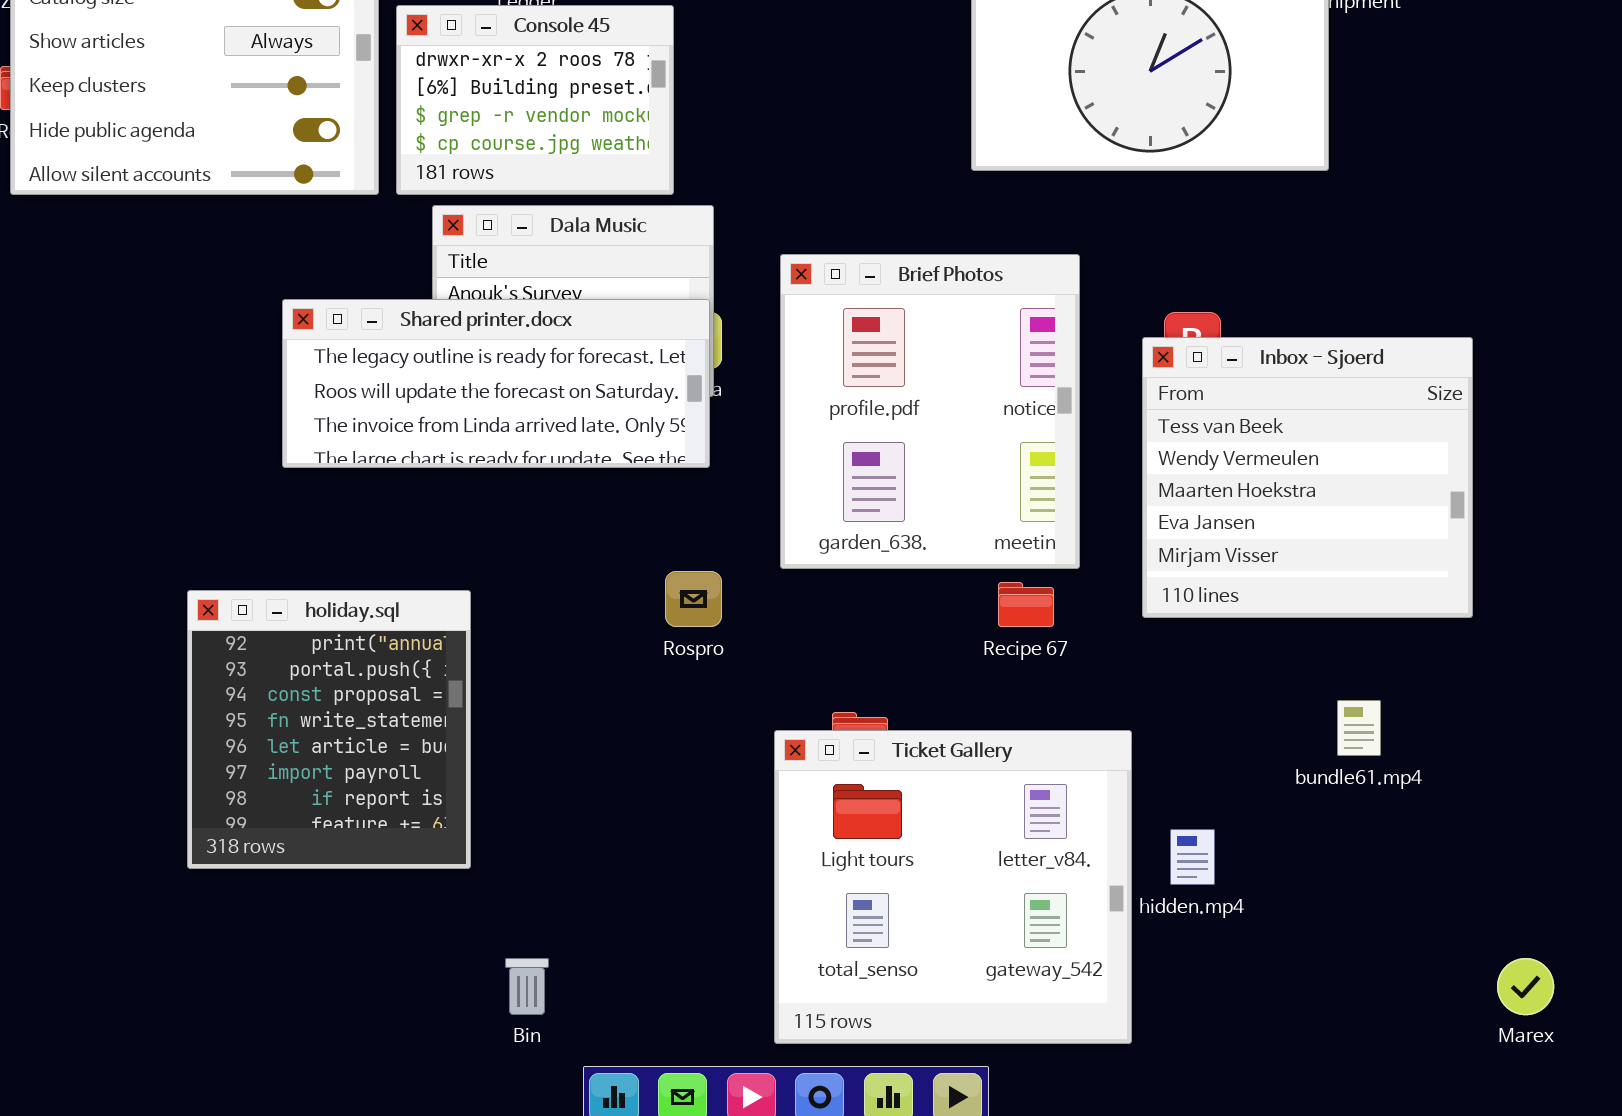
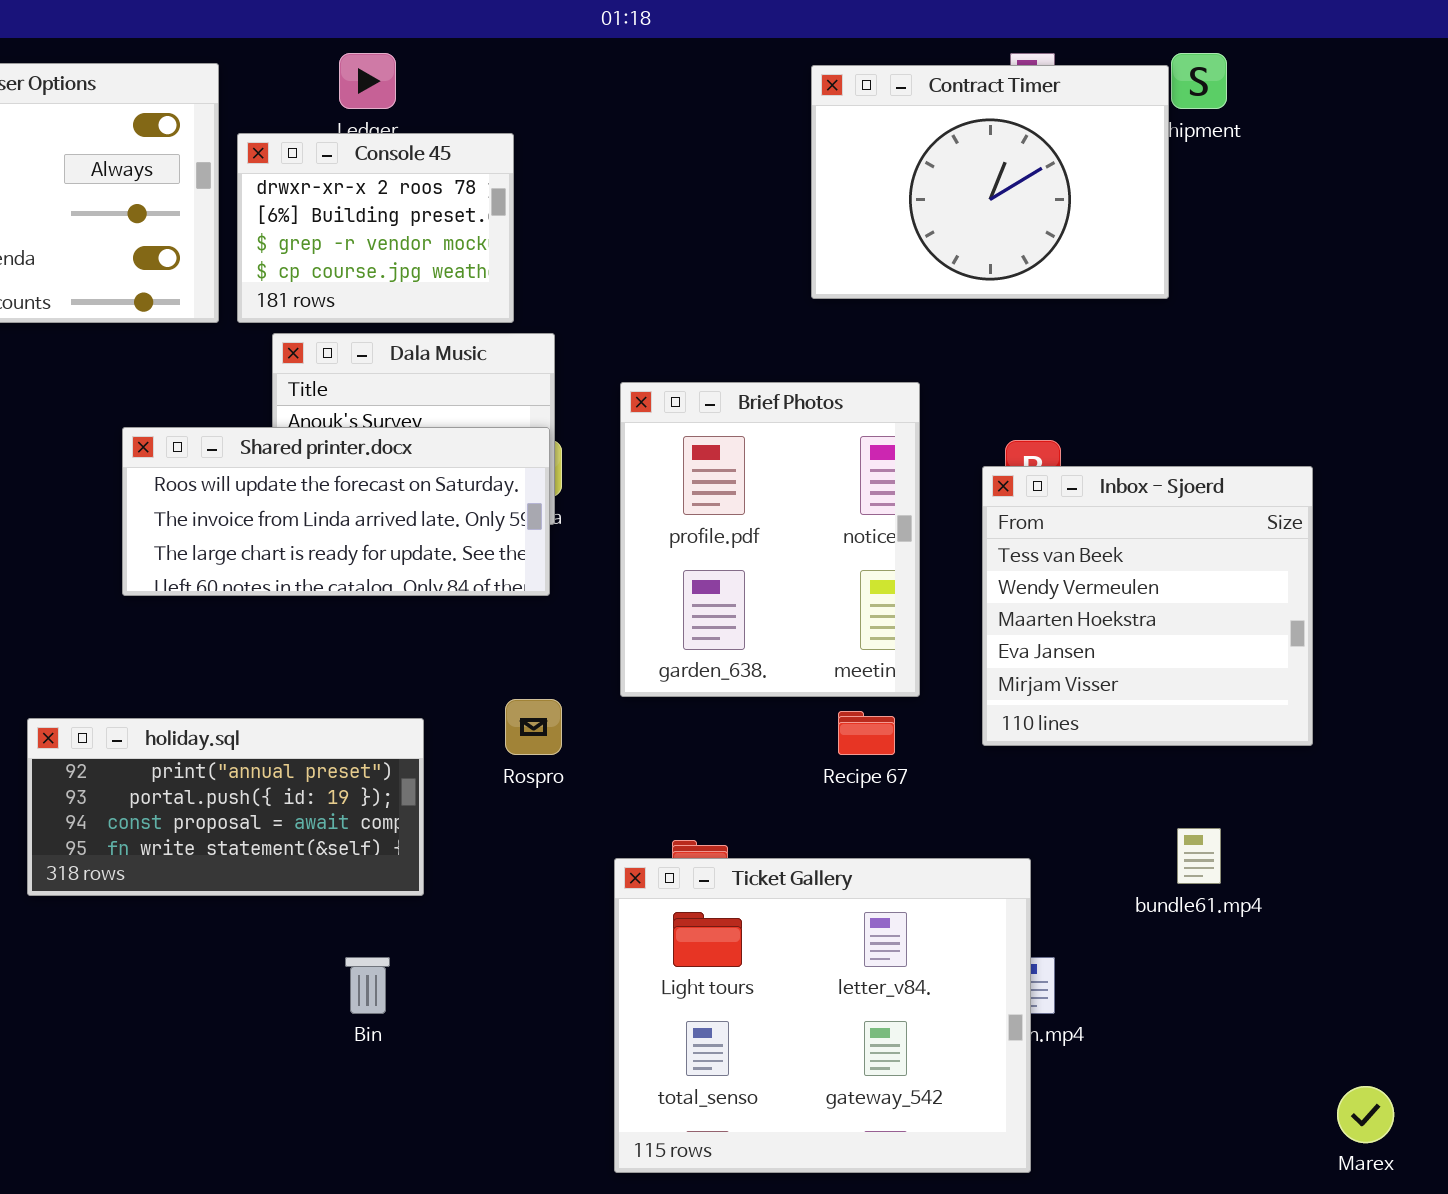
Shared printer.docx: [282,299,710,468] -> [122,427,550,596], scrolled down 1 row
holiday.sql: [187,590,471,869] -> [27,718,424,896], resized
Ticket Gallery: [774,730,1132,1044] -> [614,858,1031,1173], resized
Bin: [505,958,549,1015] -> [345,957,390,1014], moved

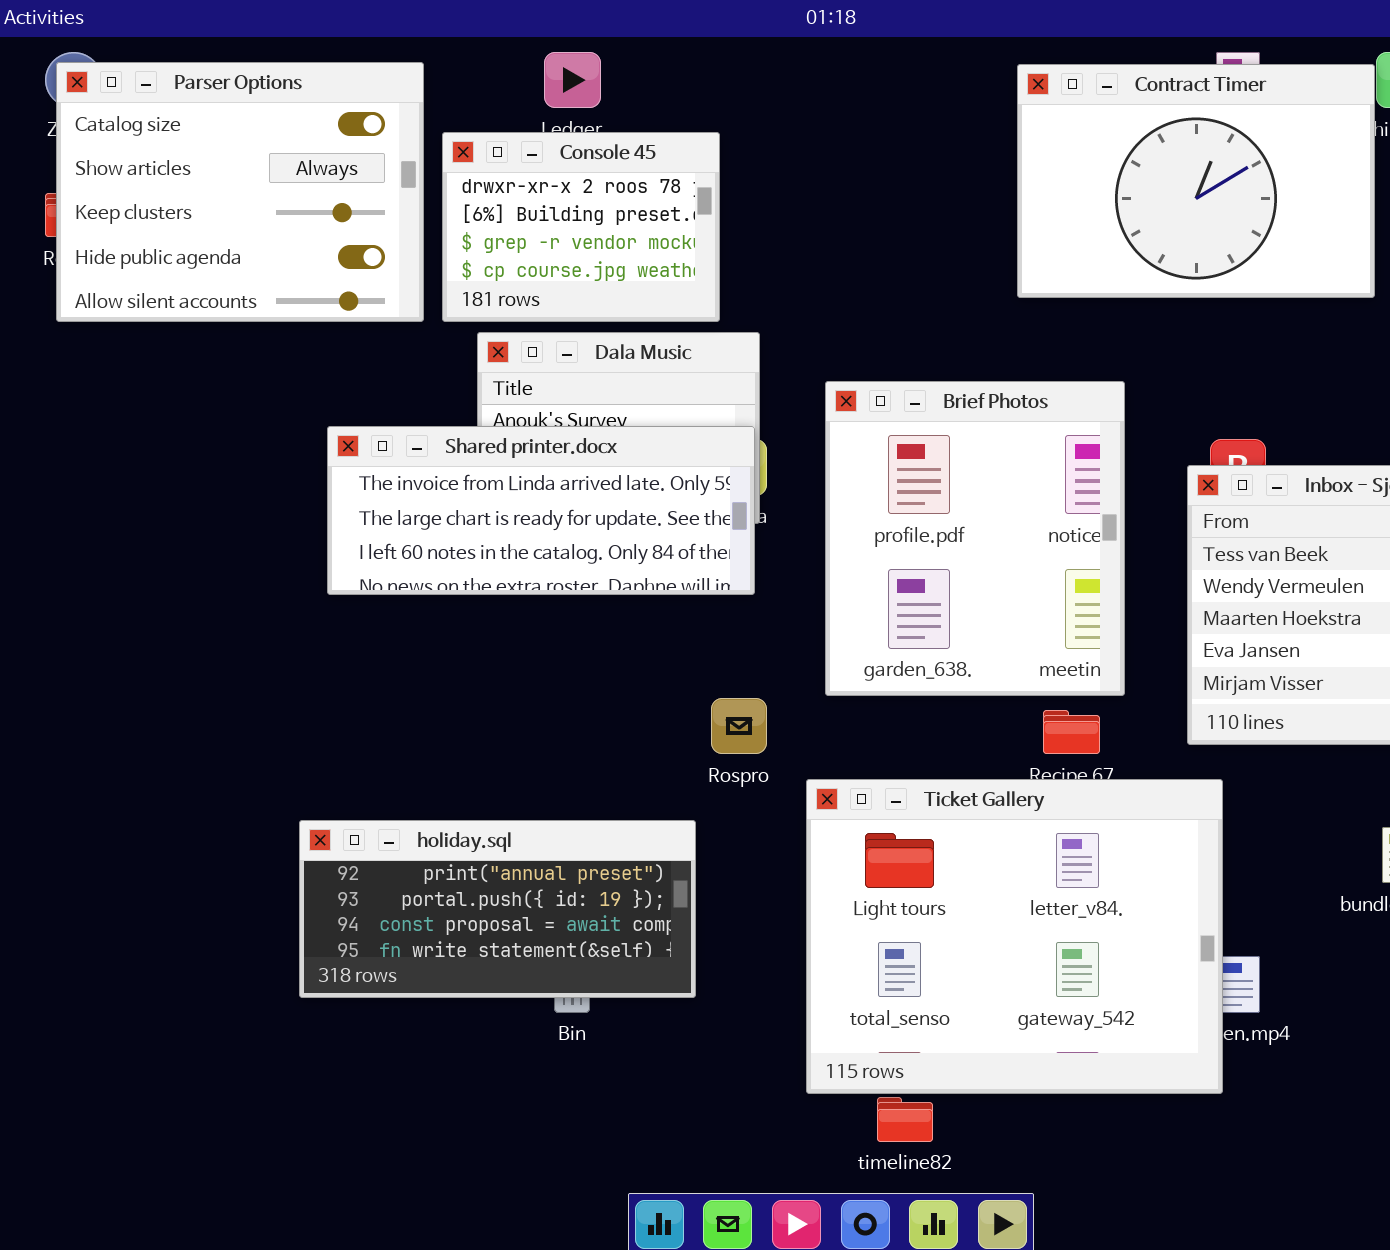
Shared printer.docx: [122,427,550,596] -> [327,426,755,595], scrolled down 1 row
holiday.sql: [27,718,424,896] -> [299,820,696,998], moved
Ticket Gallery: [614,858,1031,1173] -> [806,779,1223,1094], moved

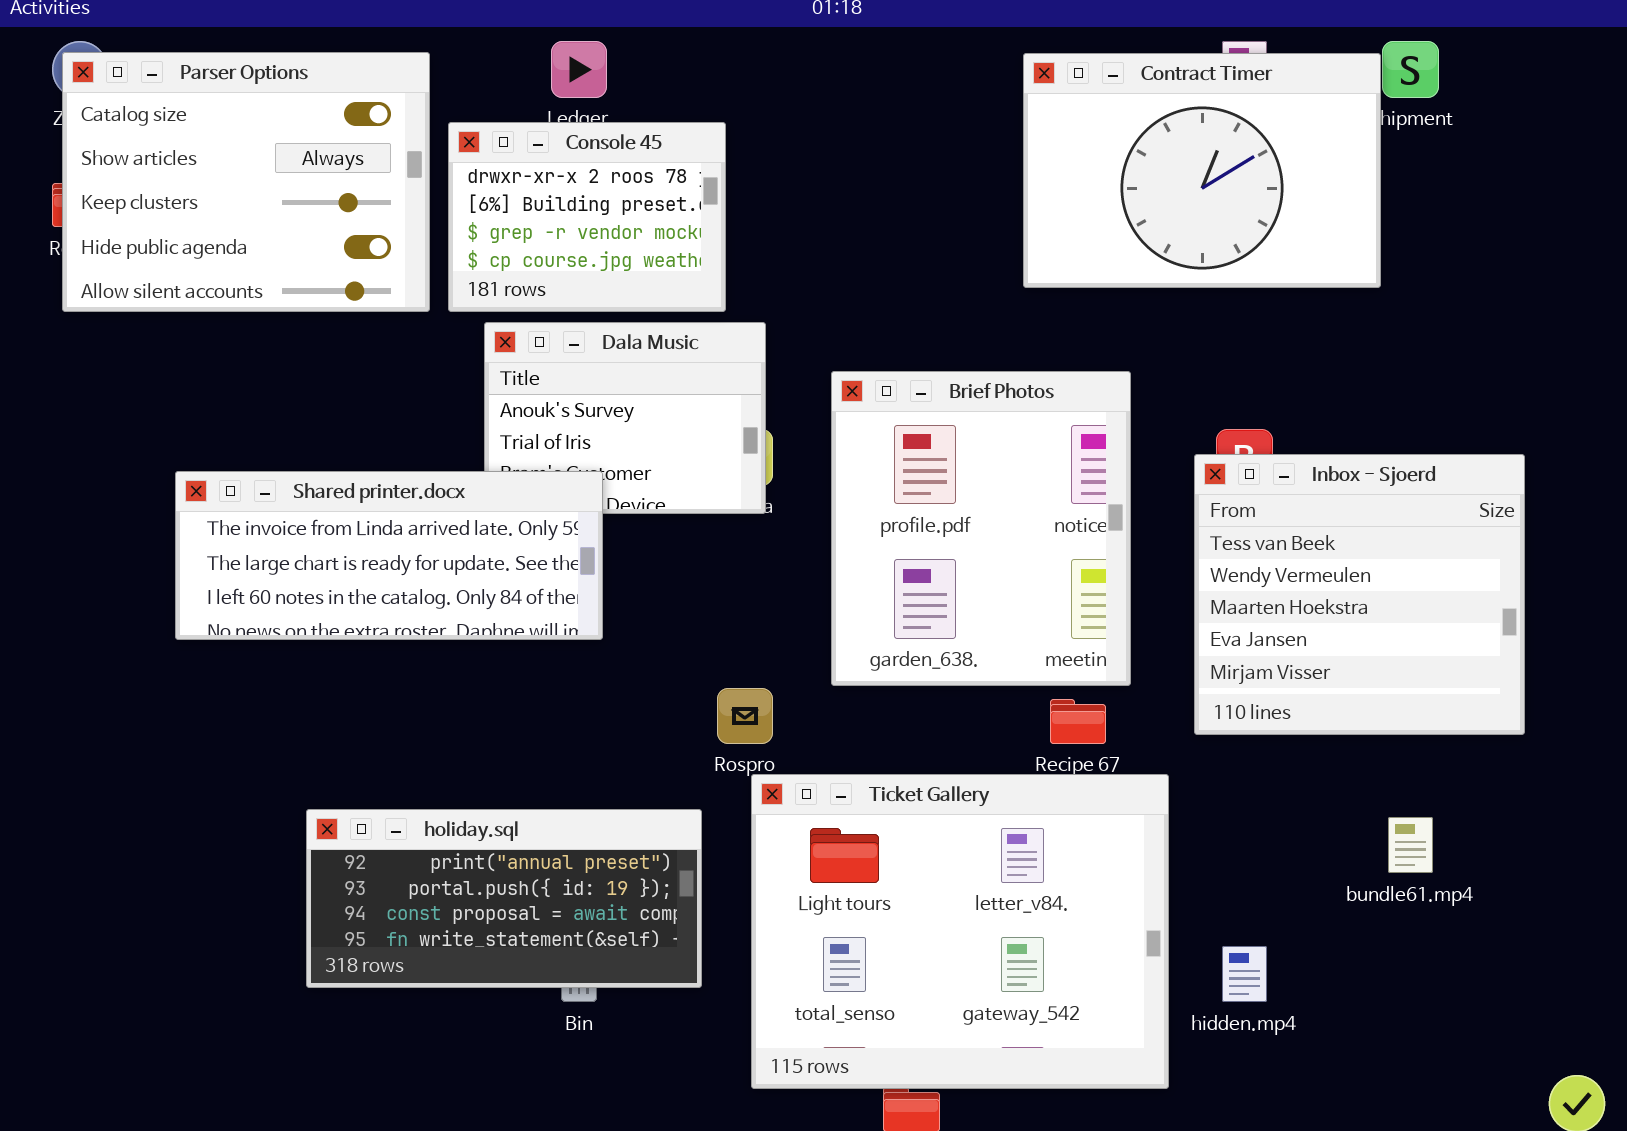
Shared printer.docx: [327,426,755,595] -> [175,471,603,640], moved
Ticket Gallery: [806,779,1223,1094] -> [751,774,1169,1089], moved

